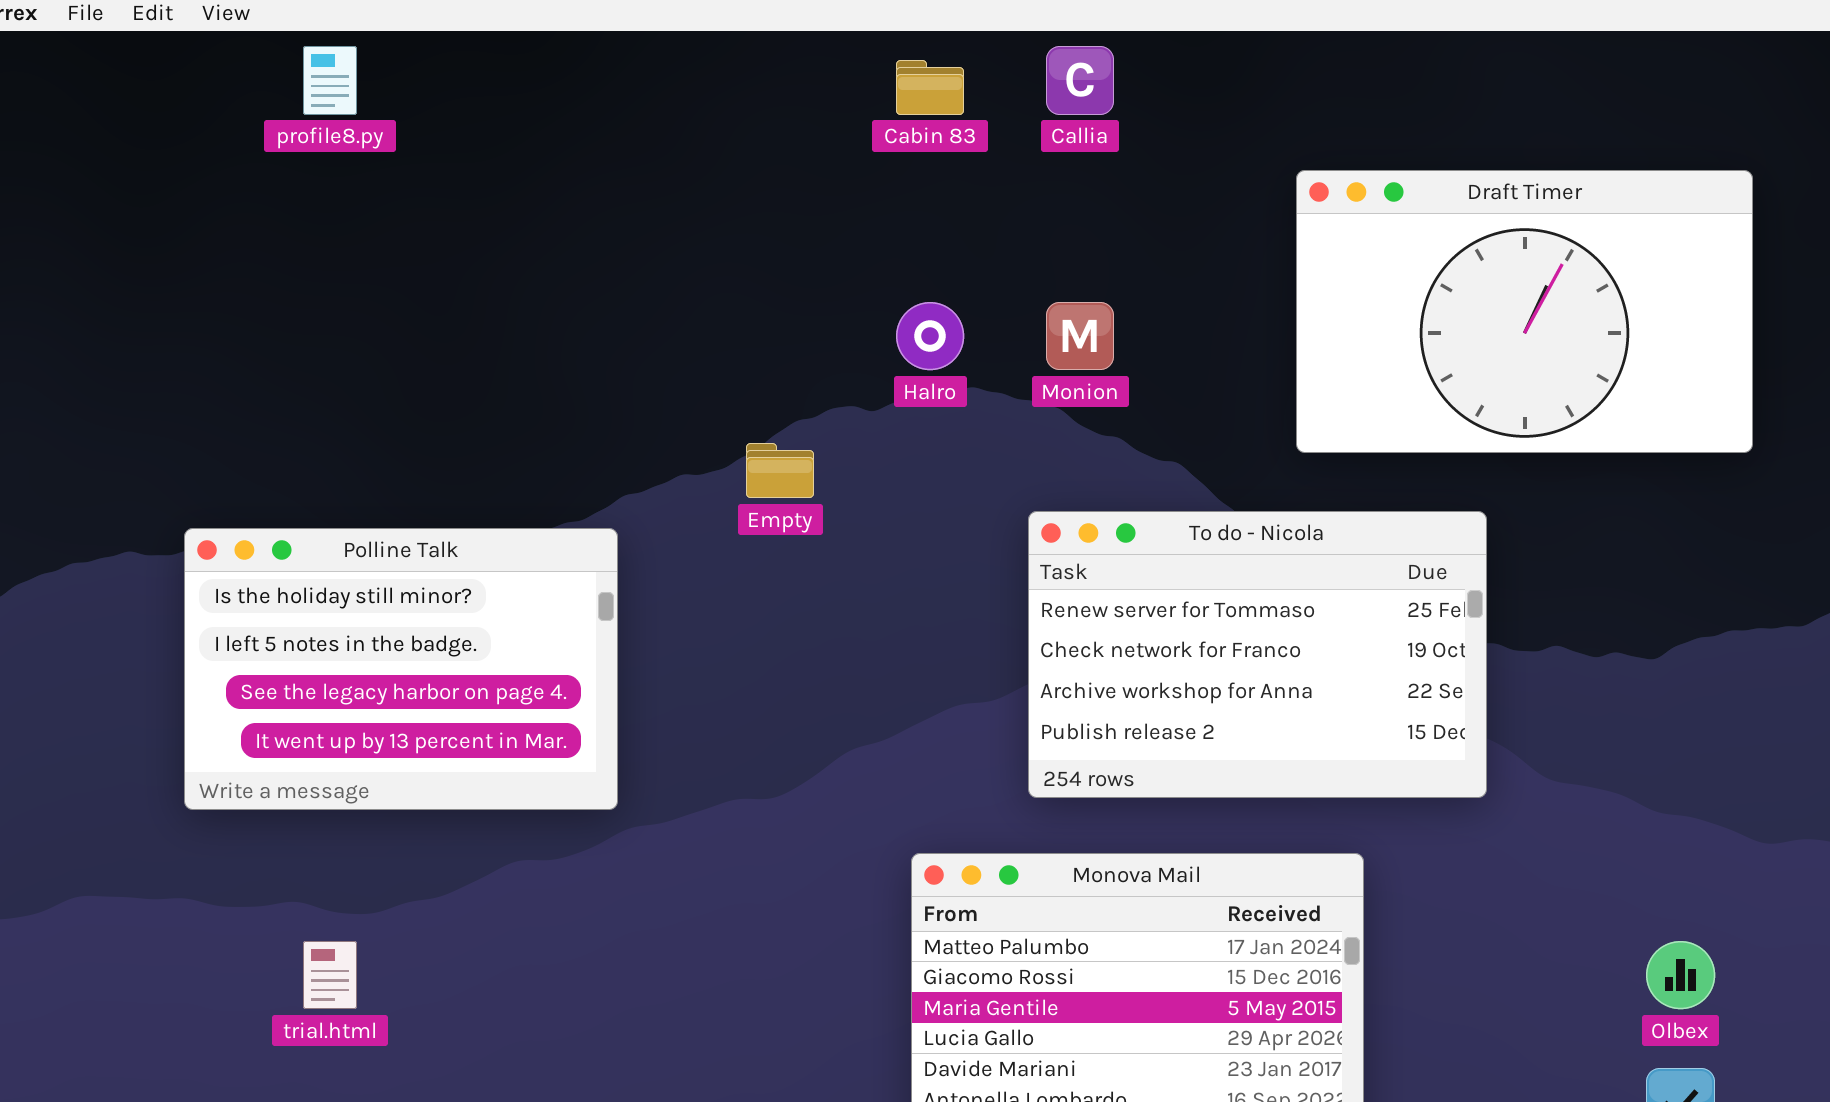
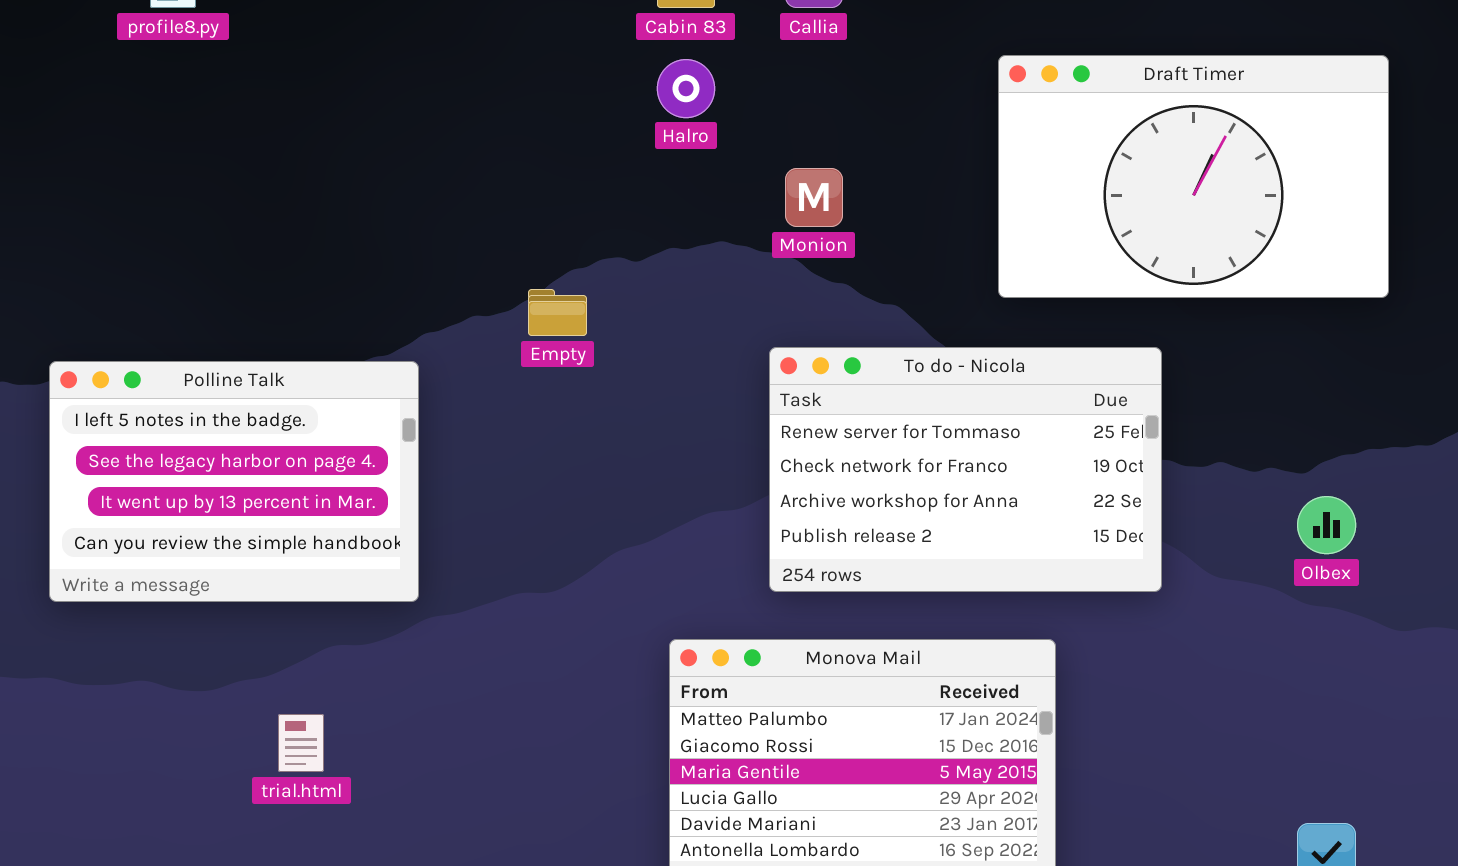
Halro: [896,302,964,370] -> [657,59,715,118], moved
Polline Talk: [184,528,618,810] -> [49,361,419,602], scrolled down 1 row
trial.html: [303,941,357,1009] -> [278,714,324,772], moved
Olbex: [1646,941,1715,1009] -> [1297,496,1356,554], moved

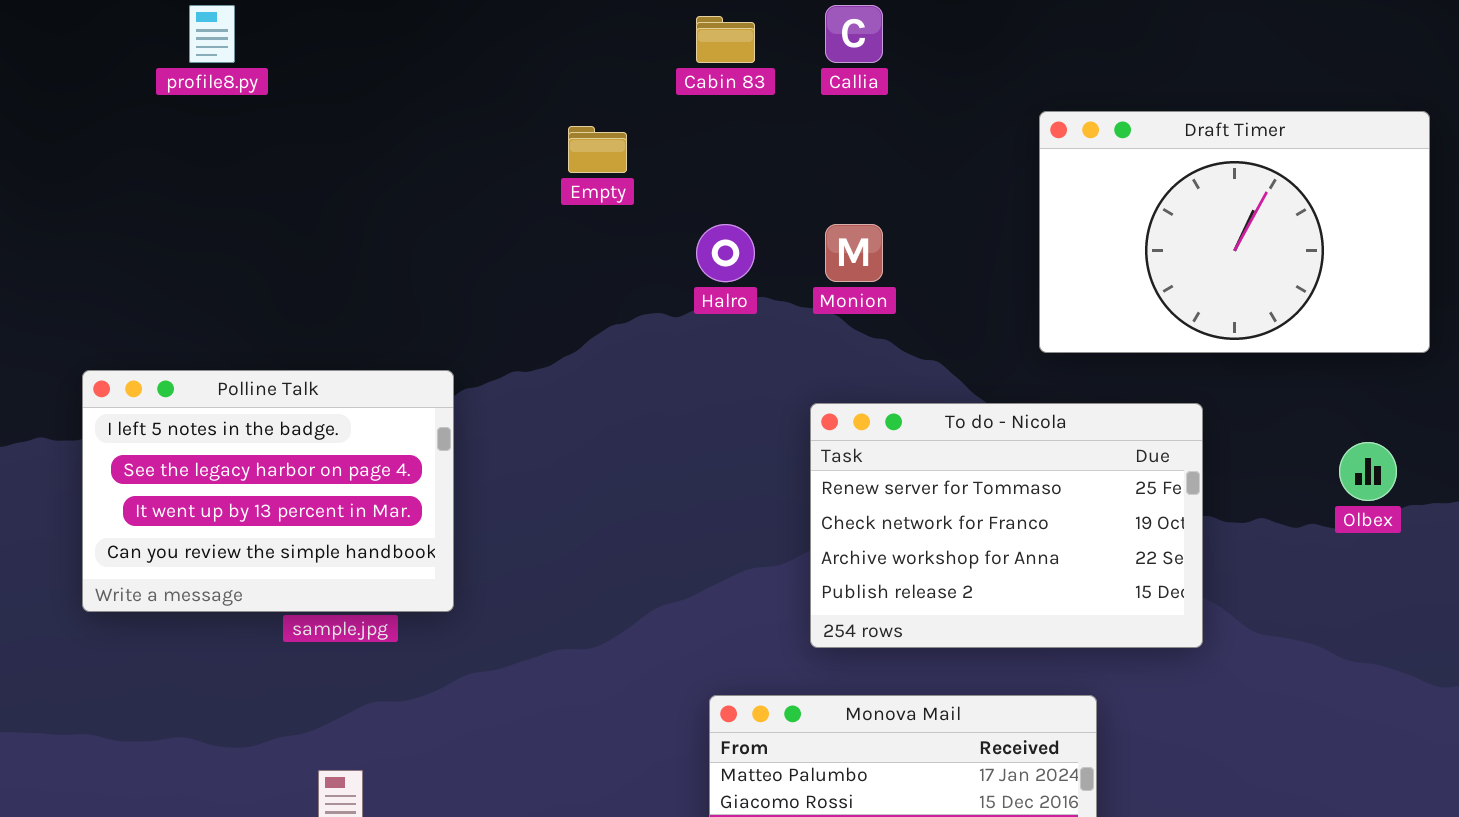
Halro: [657,59,715,118] -> [696,224,755,282], moved
Empty: [528,289,587,336] -> [568,126,627,173], moved
Polline Talk: [49,361,419,602] -> [82,370,454,612], moved
Olbex: [1297,496,1356,554] -> [1339,442,1397,501], moved

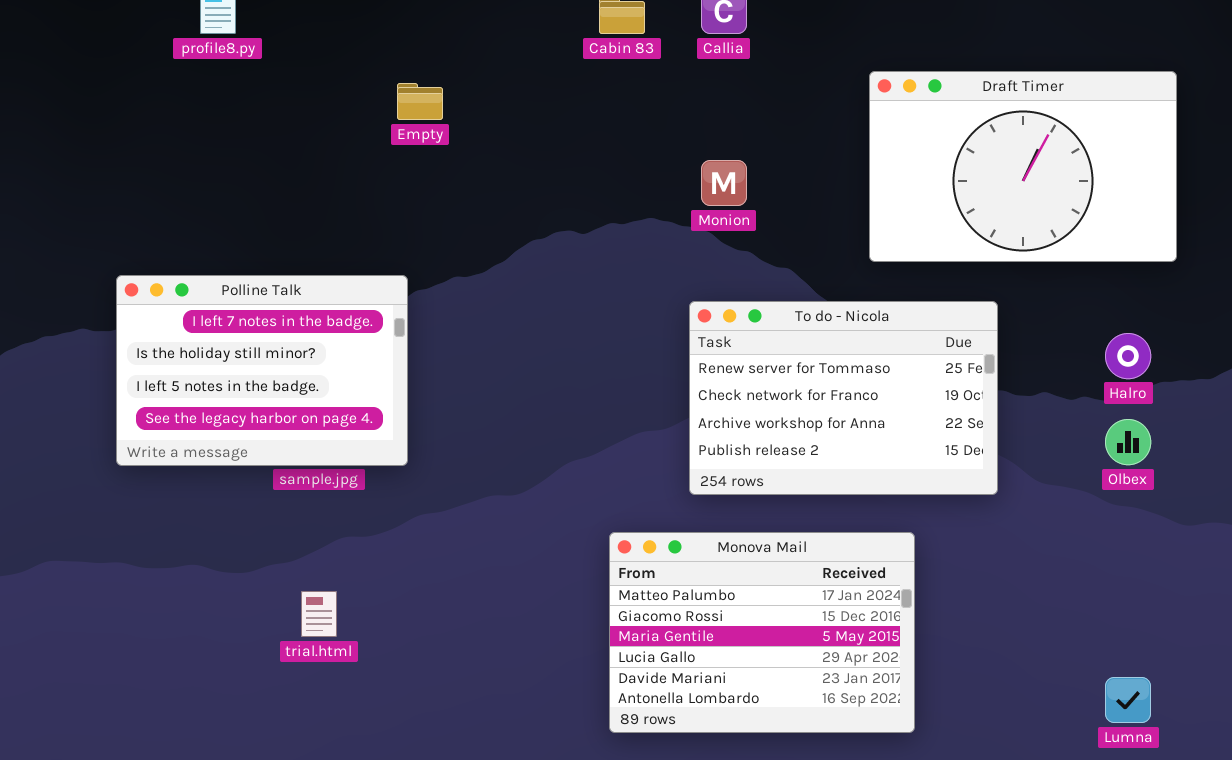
Empty: [568,126,627,173] -> [397,83,443,120], moved
Halro: [696,224,755,282] -> [1105,333,1151,379], moved
Polline Talk: [82,370,454,612] -> [116,275,408,466], scrolled up 2 rows
Olbex: [1339,442,1397,501] -> [1105,419,1151,465], moved

